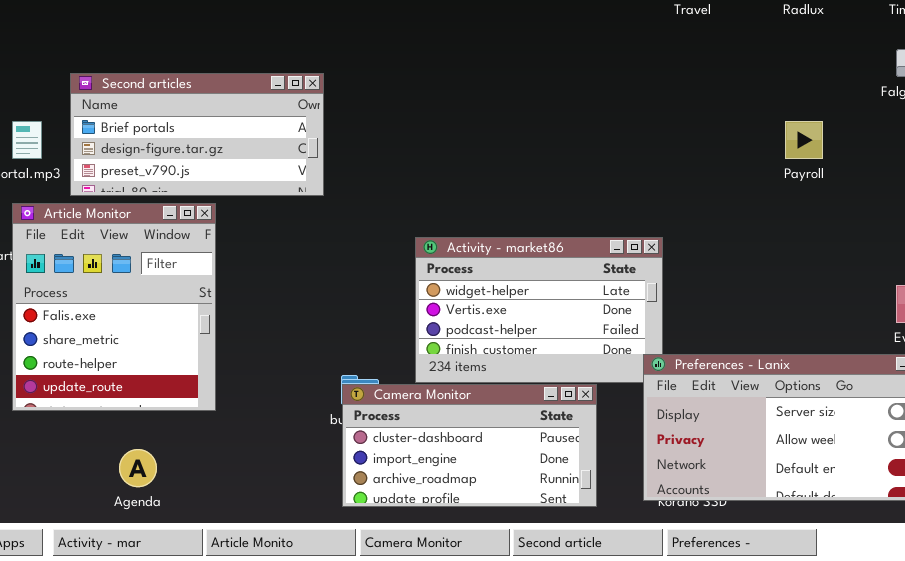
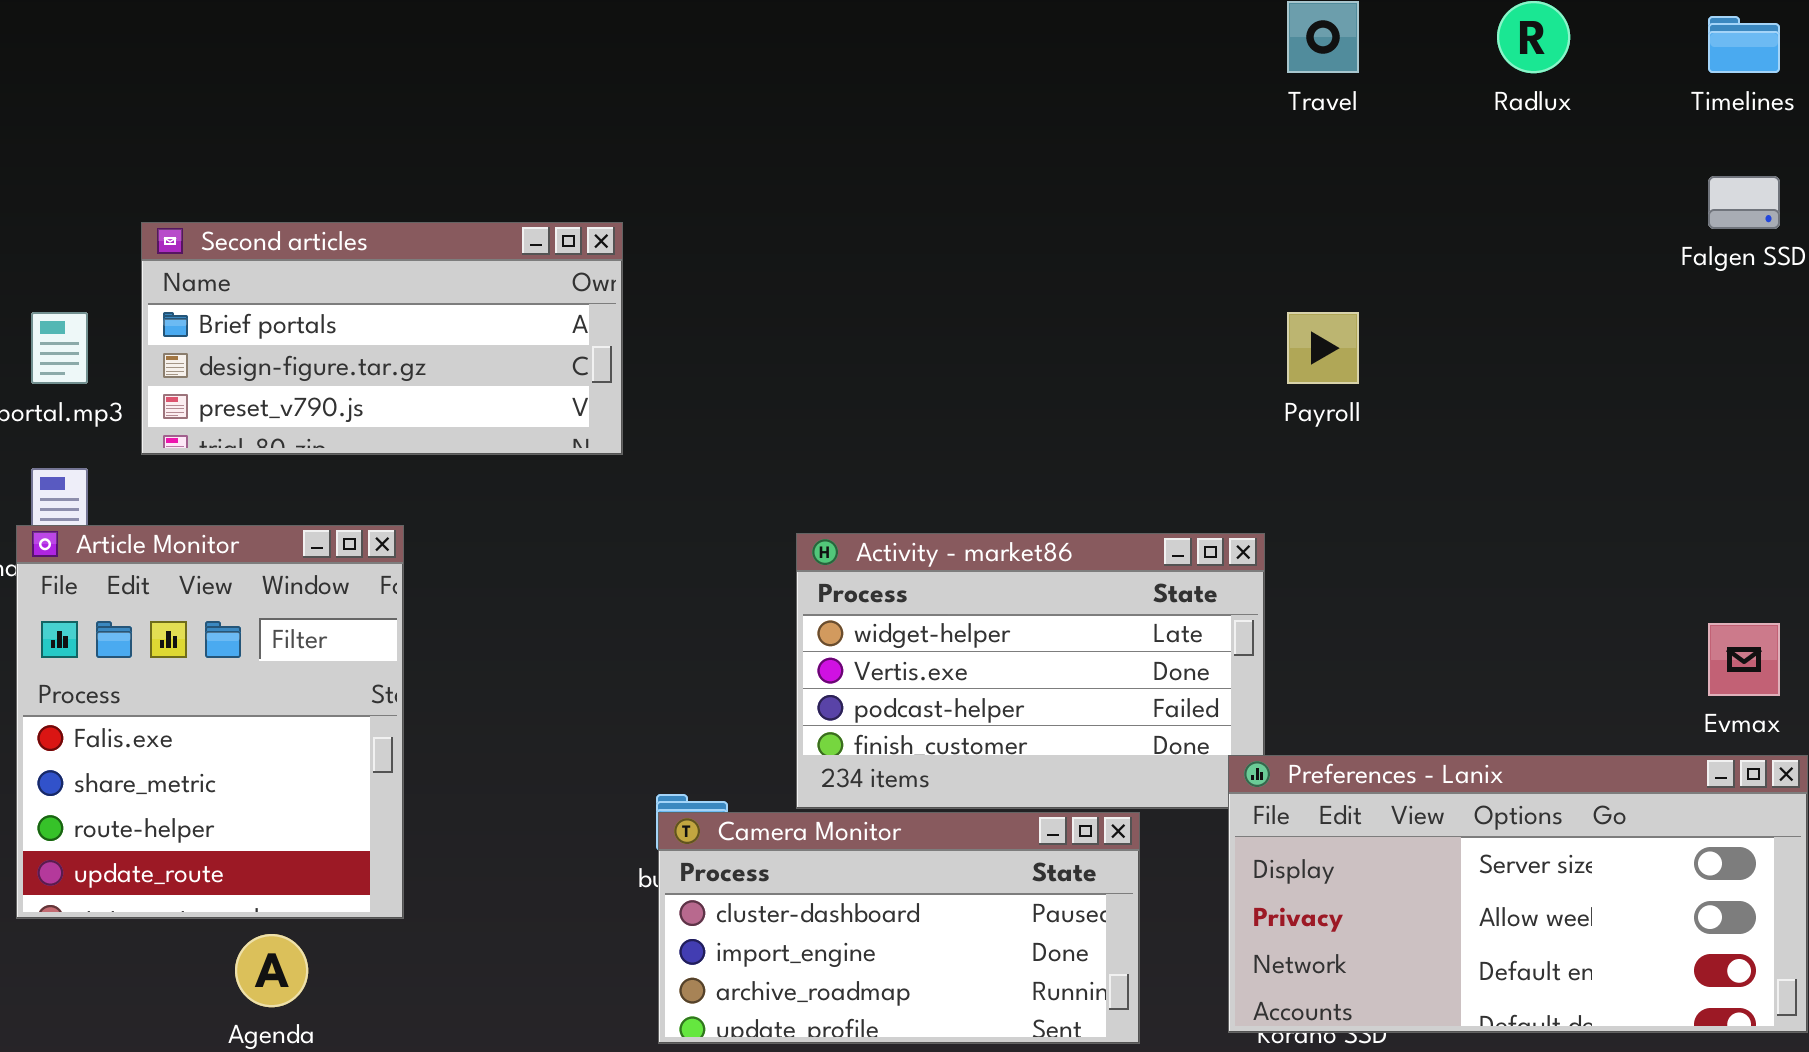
Payroll: [785,121,823,159] -> [1287,312,1359,384], moved
Article Monitor: [12,203,216,411] -> [16,525,404,919], moved

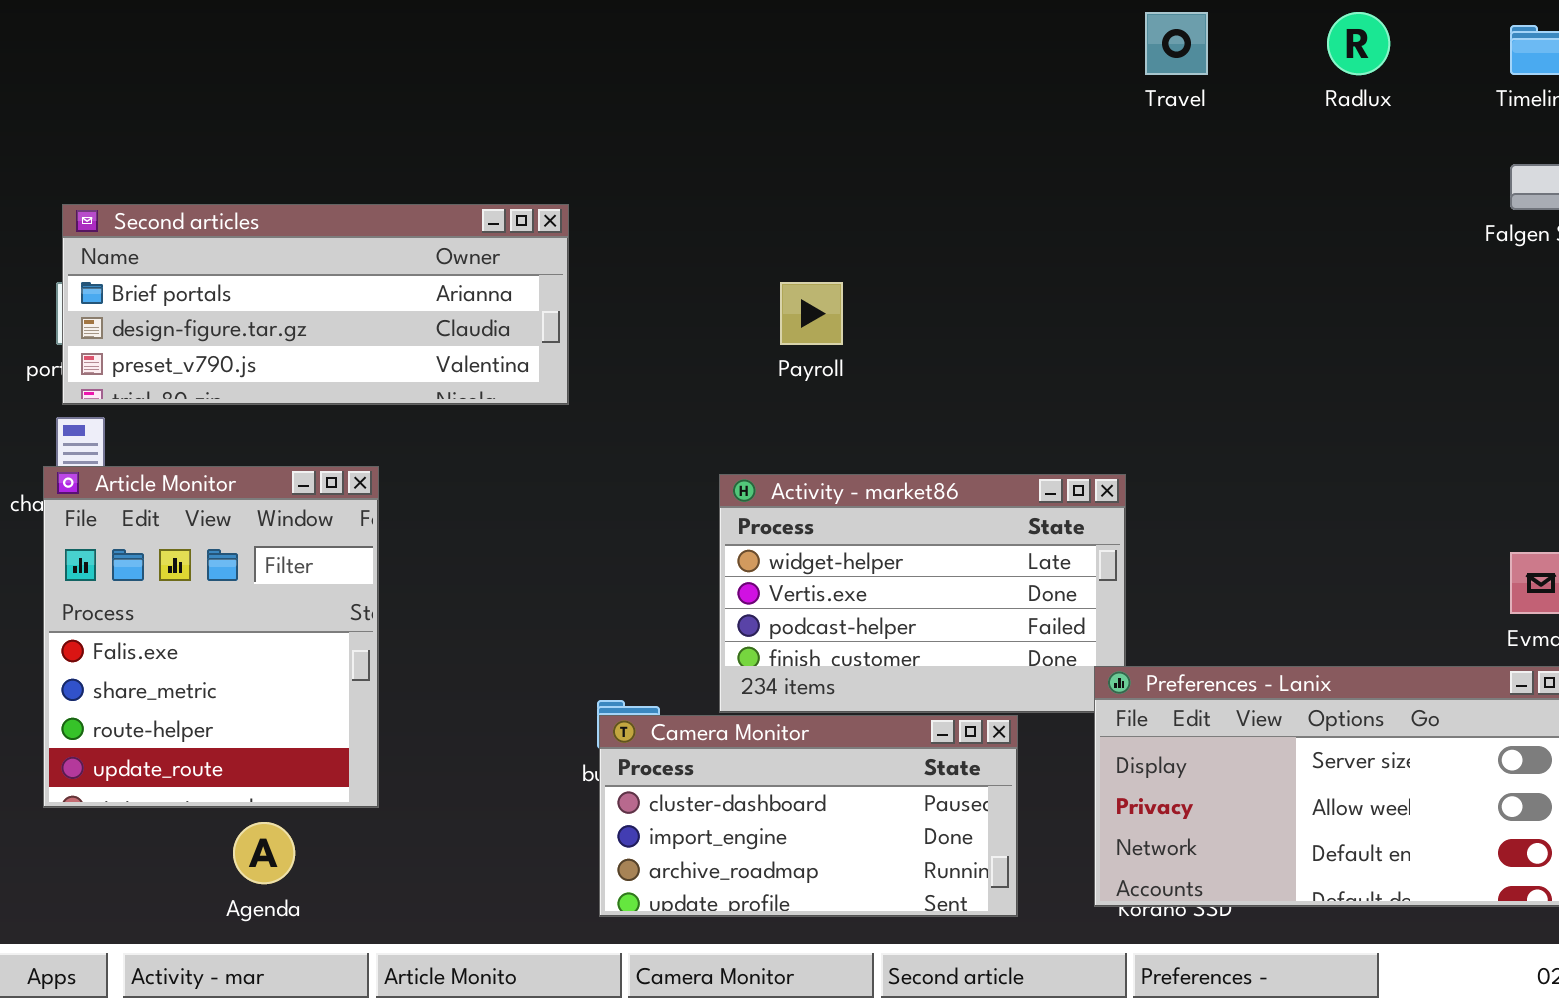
Second articles: [141,222,623,455] -> [62,204,569,405], resized
Payroll: [1287,312,1359,384] -> [780,282,843,345], moved

